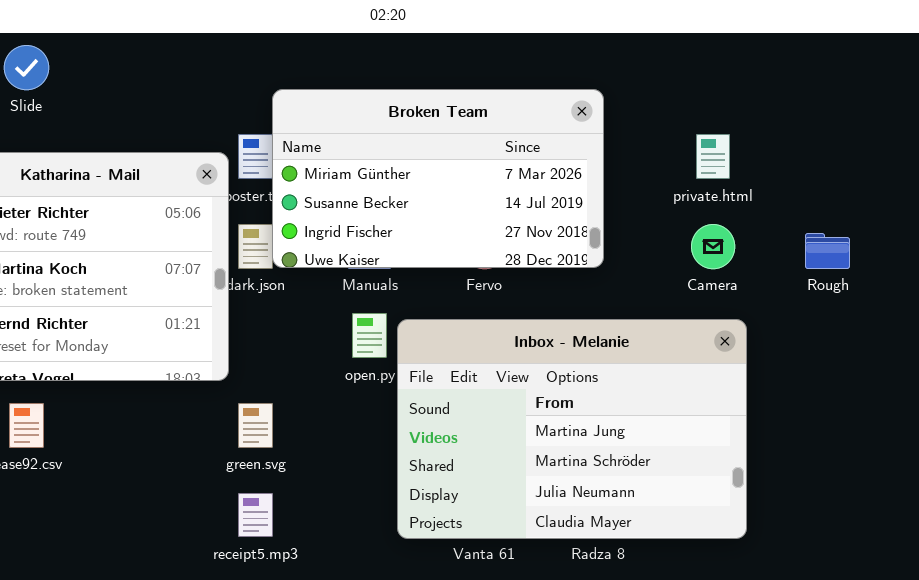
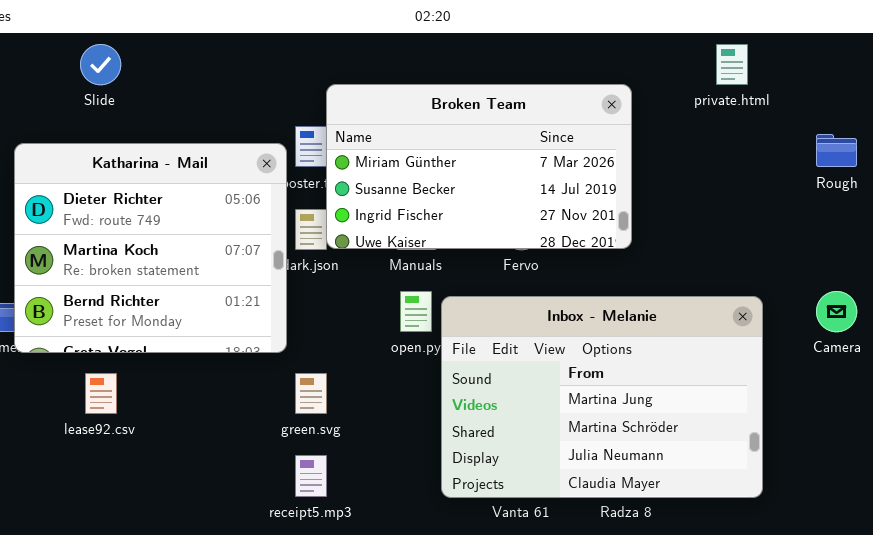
private.html: [696,134,730,179] -> [716,44,748,85], moved
Camera: [691,224,735,269] -> [816,291,857,332], moved
Rough: [805,233,850,269] -> [816,134,857,167], moved

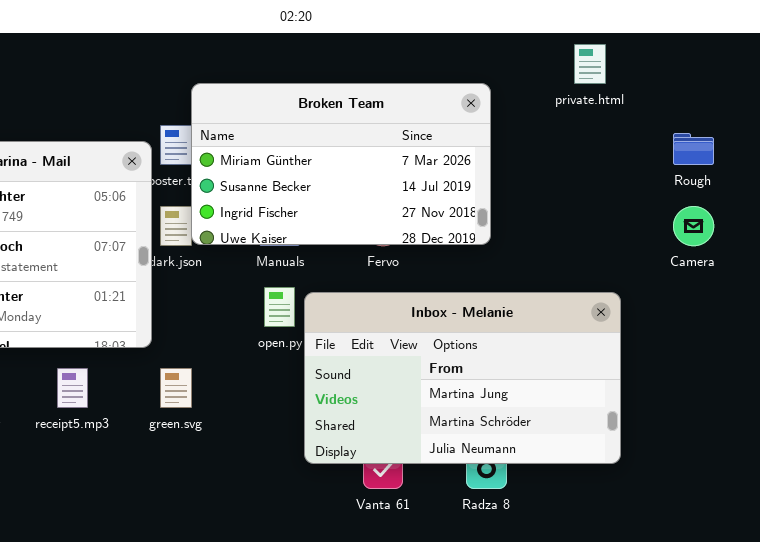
Camera: [816,291,857,332] -> [673,206,714,246], moved
Inbox - Melanie: [441,296,763,498] -> [304,292,621,464], resized
receipt5.mp3: [295,455,327,497] -> [57,368,88,408], moved

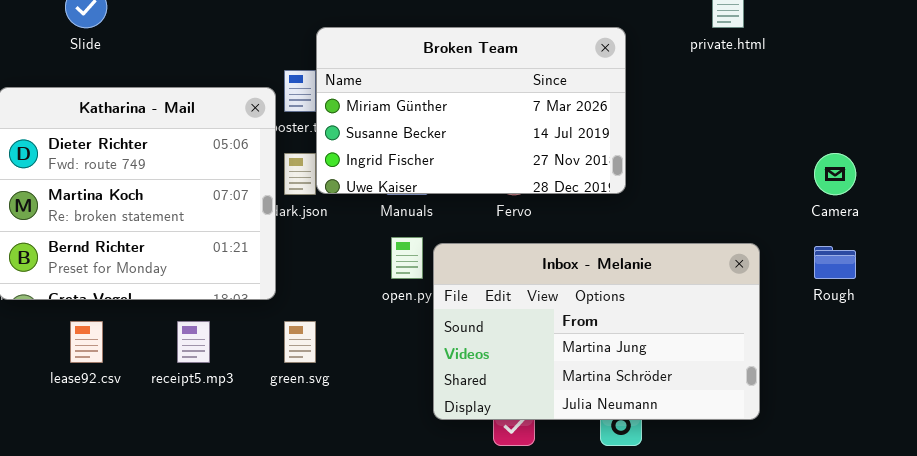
Rough: [673,133,714,165] -> [814,246,856,279], moved

